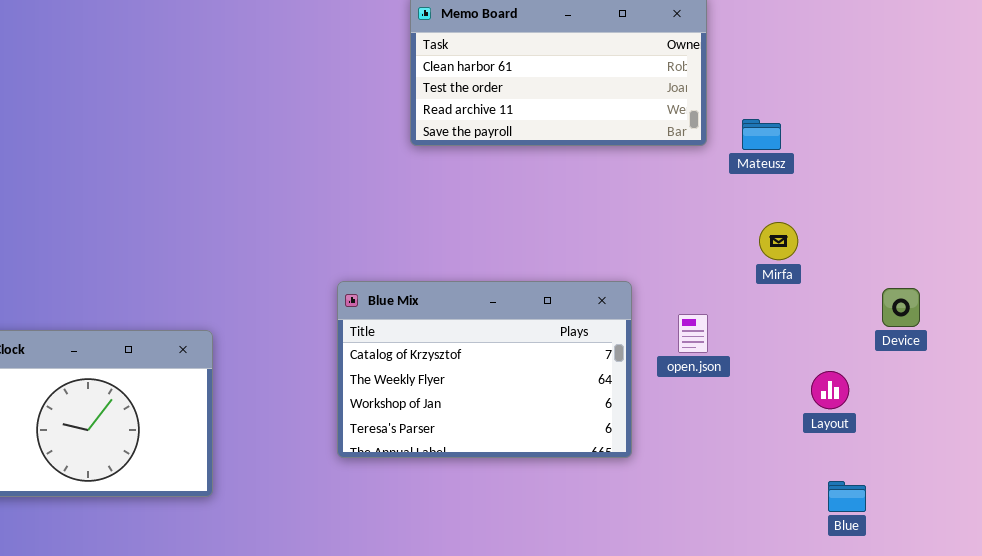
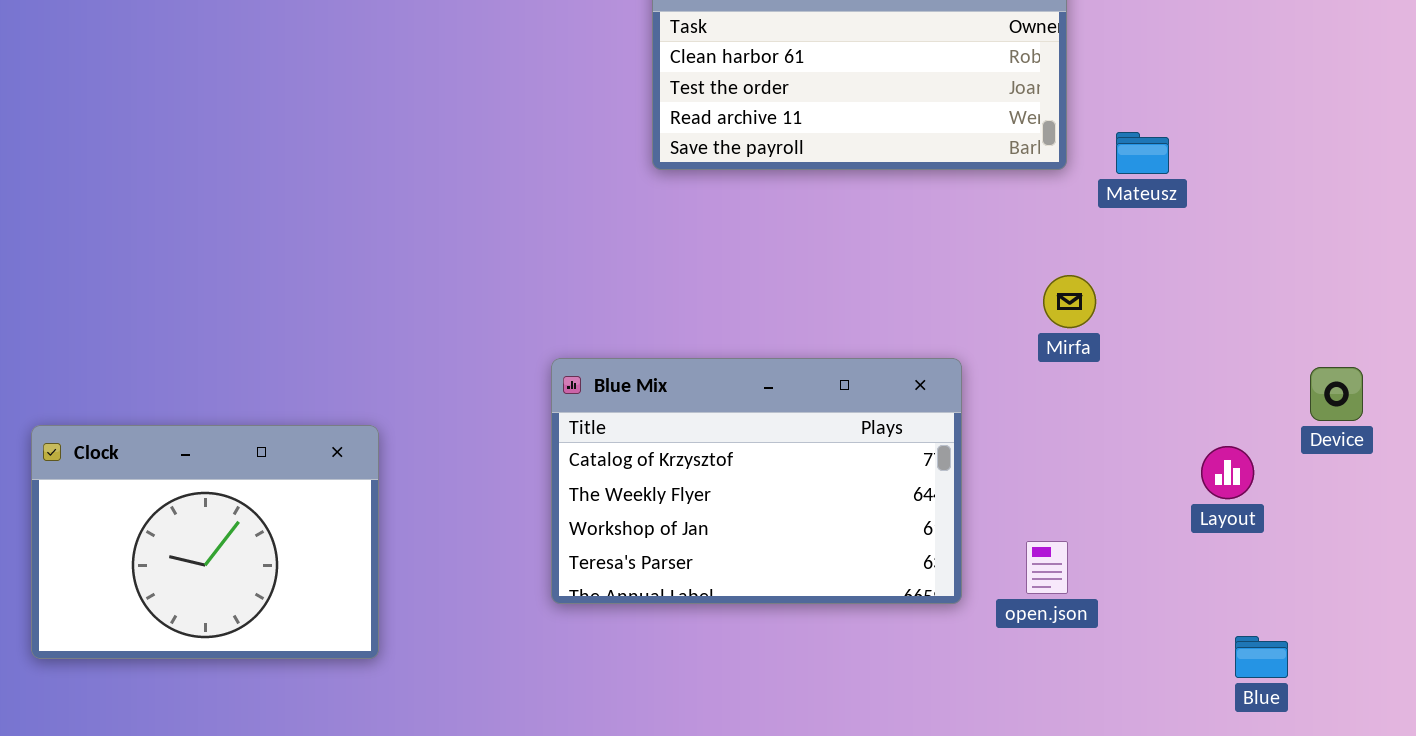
Mirfa: [759,222,798,260] -> [1043,275,1096,328], moved
open.json: [678,314,708,353] -> [1026,541,1068,594], moved
Layout: [811,371,849,409] -> [1201,446,1254,499], moved

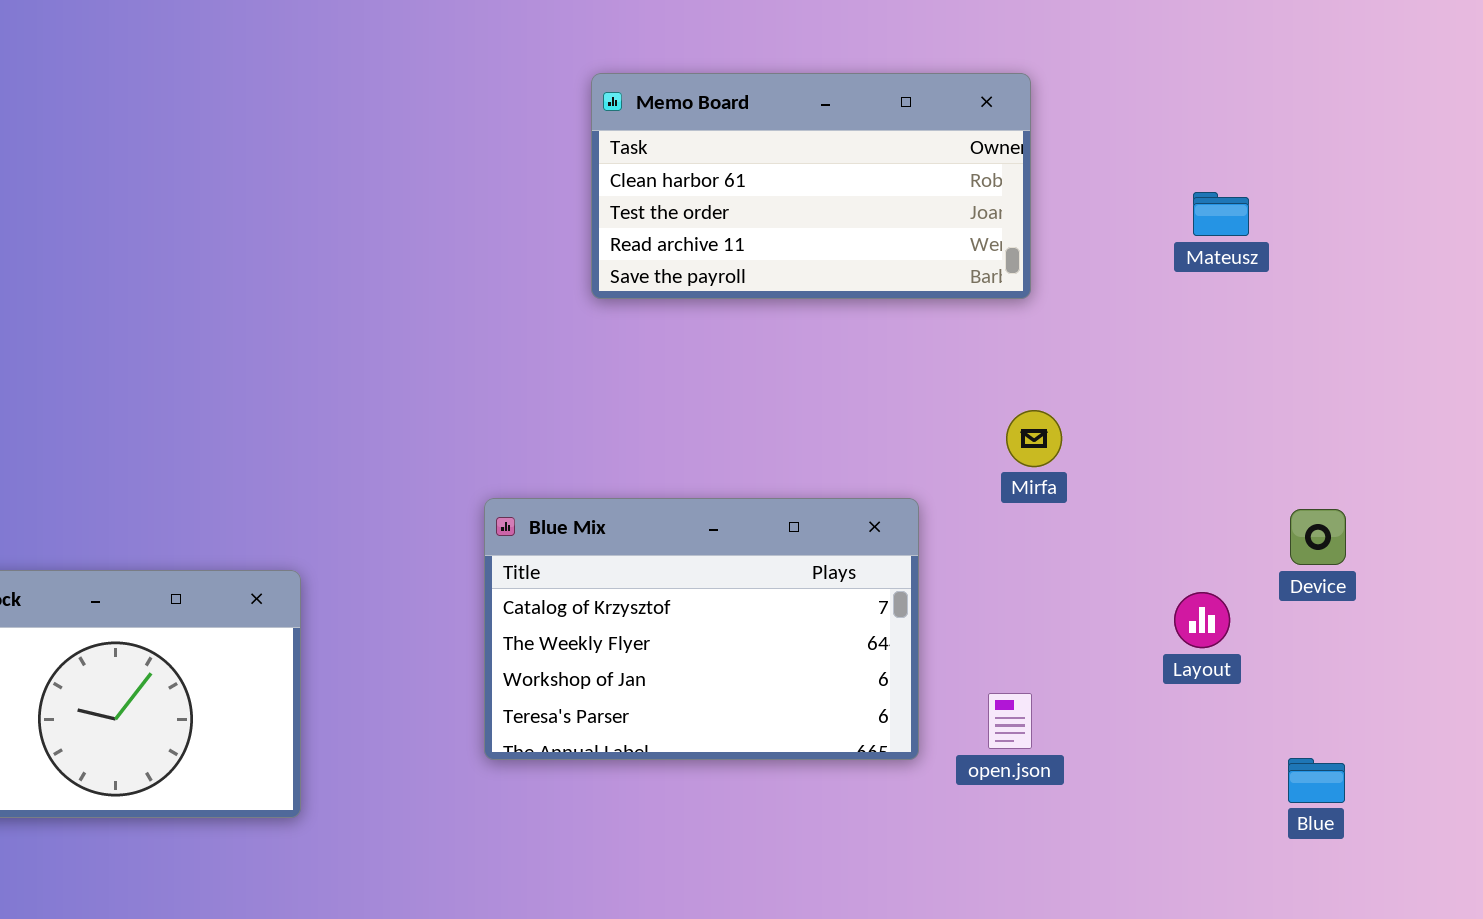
Mateusz: [1116,132,1169,174] -> [1193,192,1249,236], moved
Blue: [1235,636,1288,678] -> [1288,758,1345,803], moved

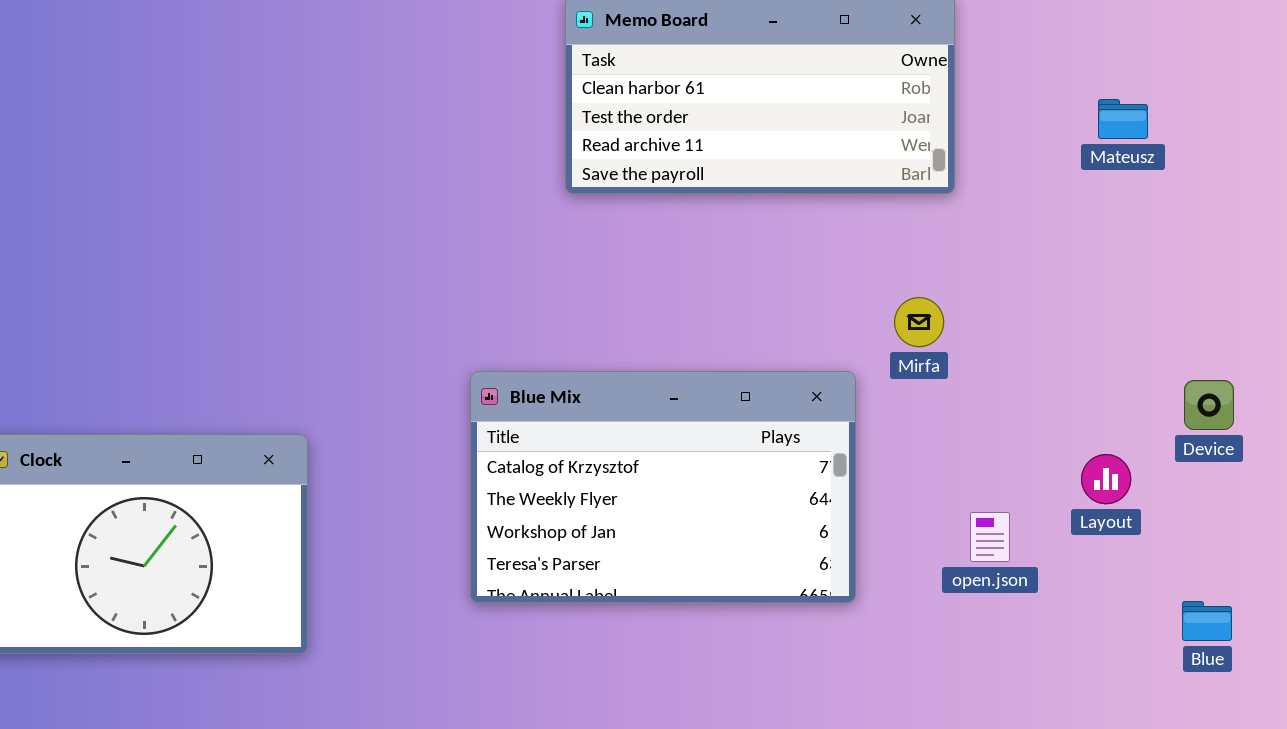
Mirfa: [1006,410,1062,467] -> [894,297,944,347], moved
open.json: [988,693,1032,749] -> [970,512,1010,562], moved

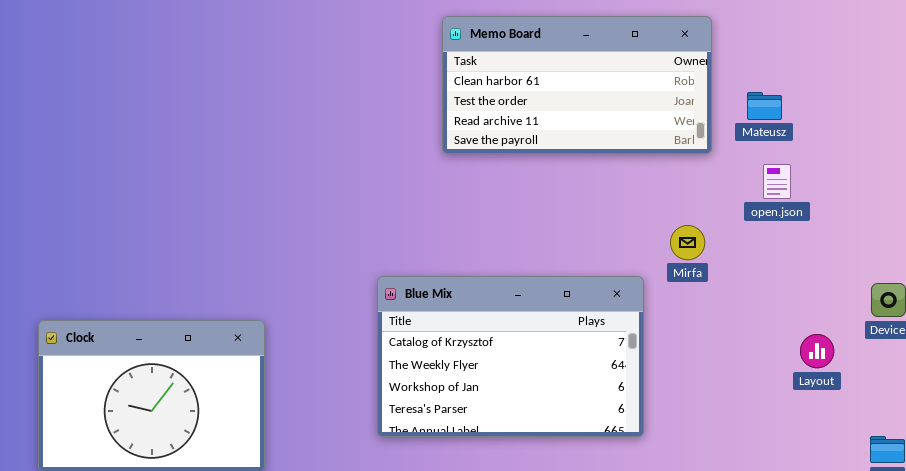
Mateusz: [1098,99,1148,139] -> [747,92,782,120], moved
open.json: [970,512,1010,562] -> [763,164,791,199], moved

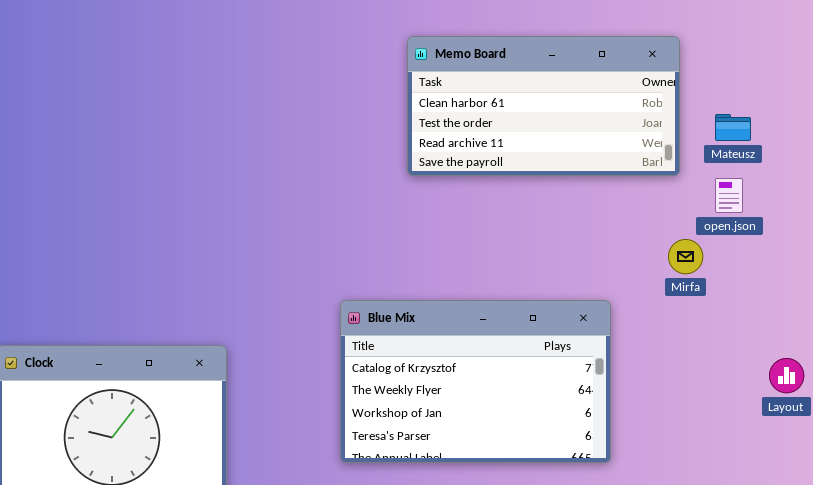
open.json: [763,164,791,199] -> [715,178,743,213], moved
Mirfa: [670,225,705,260] -> [668,239,703,274], moved

